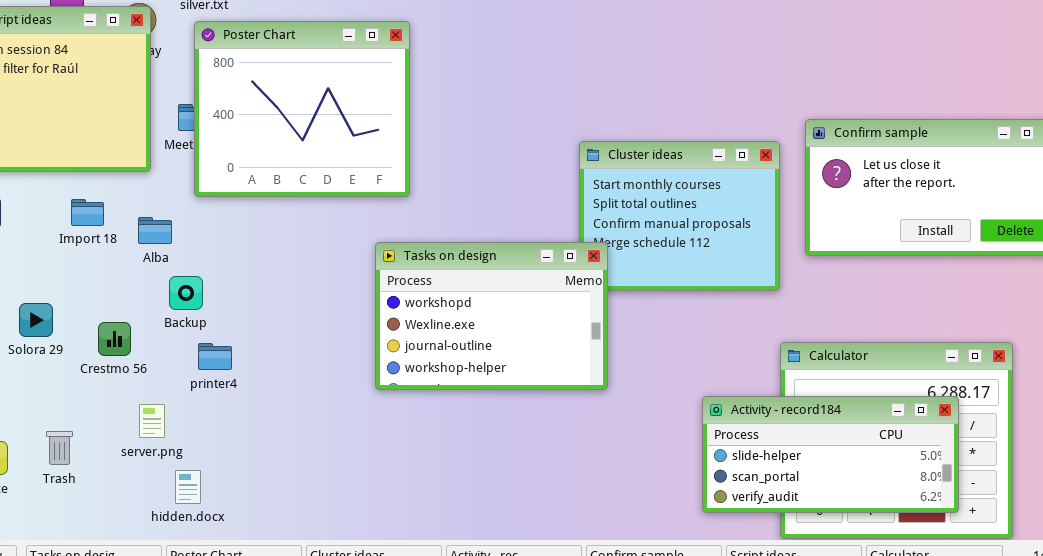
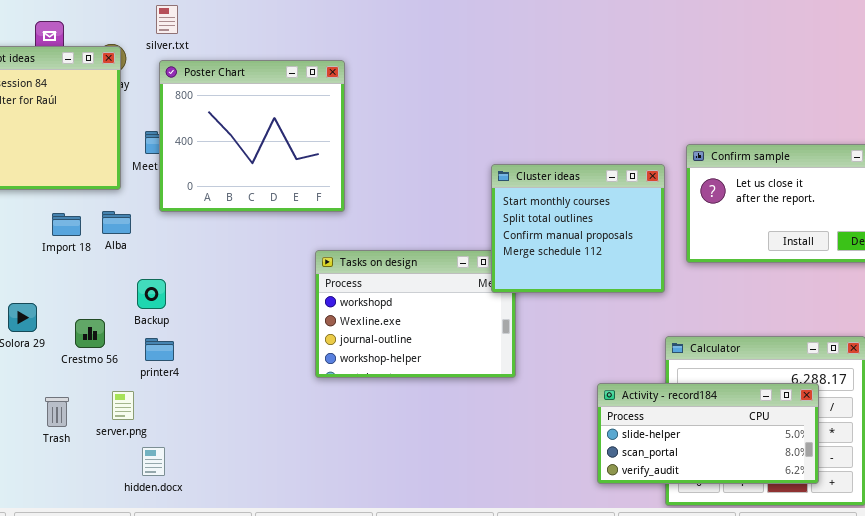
Cluster ideas: [579,141,780,291] -> [491,164,665,293], raised
Alba: [138,217,172,244] -> [102,211,131,234], moved
printer4: [198,343,232,370] -> [145,338,174,361], moved
Trash: [46,431,73,465] -> [45,397,69,427], moved

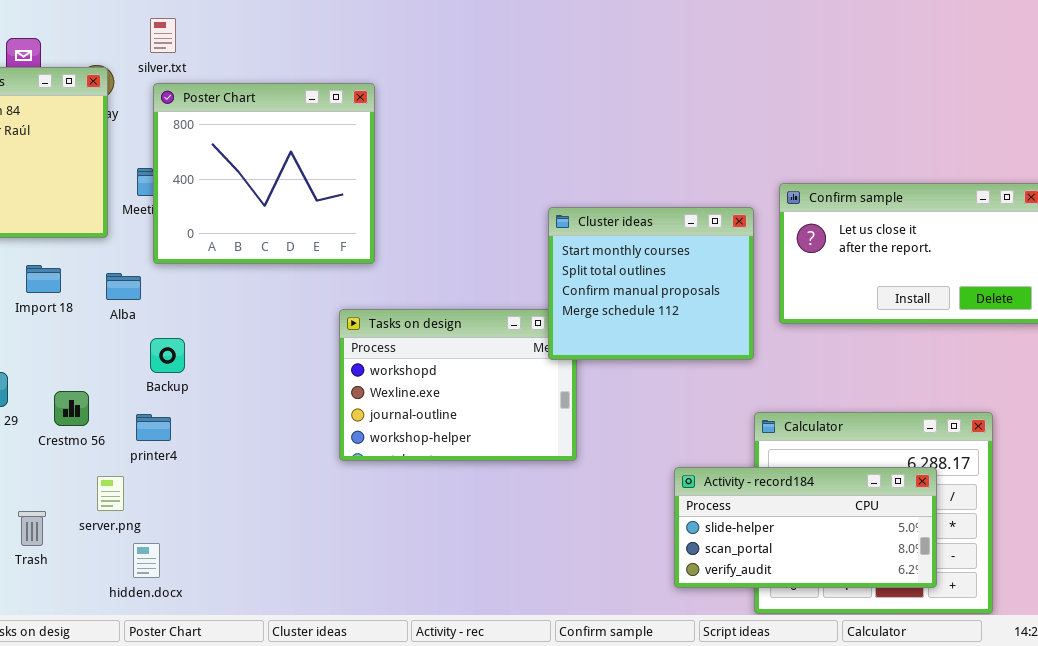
Alba: [102,211,131,234] -> [106,273,141,300], moved
Backup: [137,279,166,309] -> [150,338,185,373], moved
Trash: [45,397,69,427] -> [18,511,46,546], moved

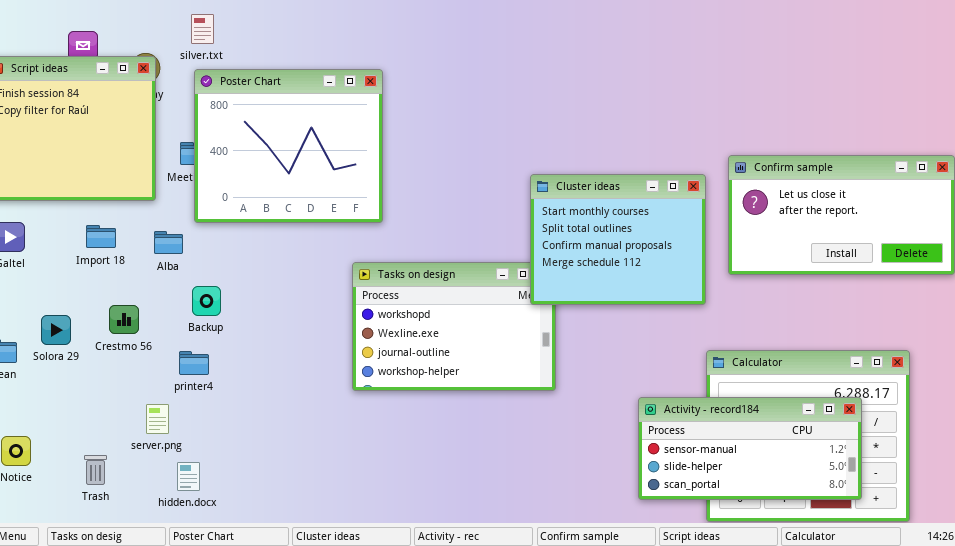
Crestmo 56: [54,391,89,426] -> [109,305,139,334], moved
Activity - record184: [674,467,937,588] -> [638,397,862,500], scrolled up 1 row
Trash: [18,511,46,546] -> [84,455,107,485], moved

